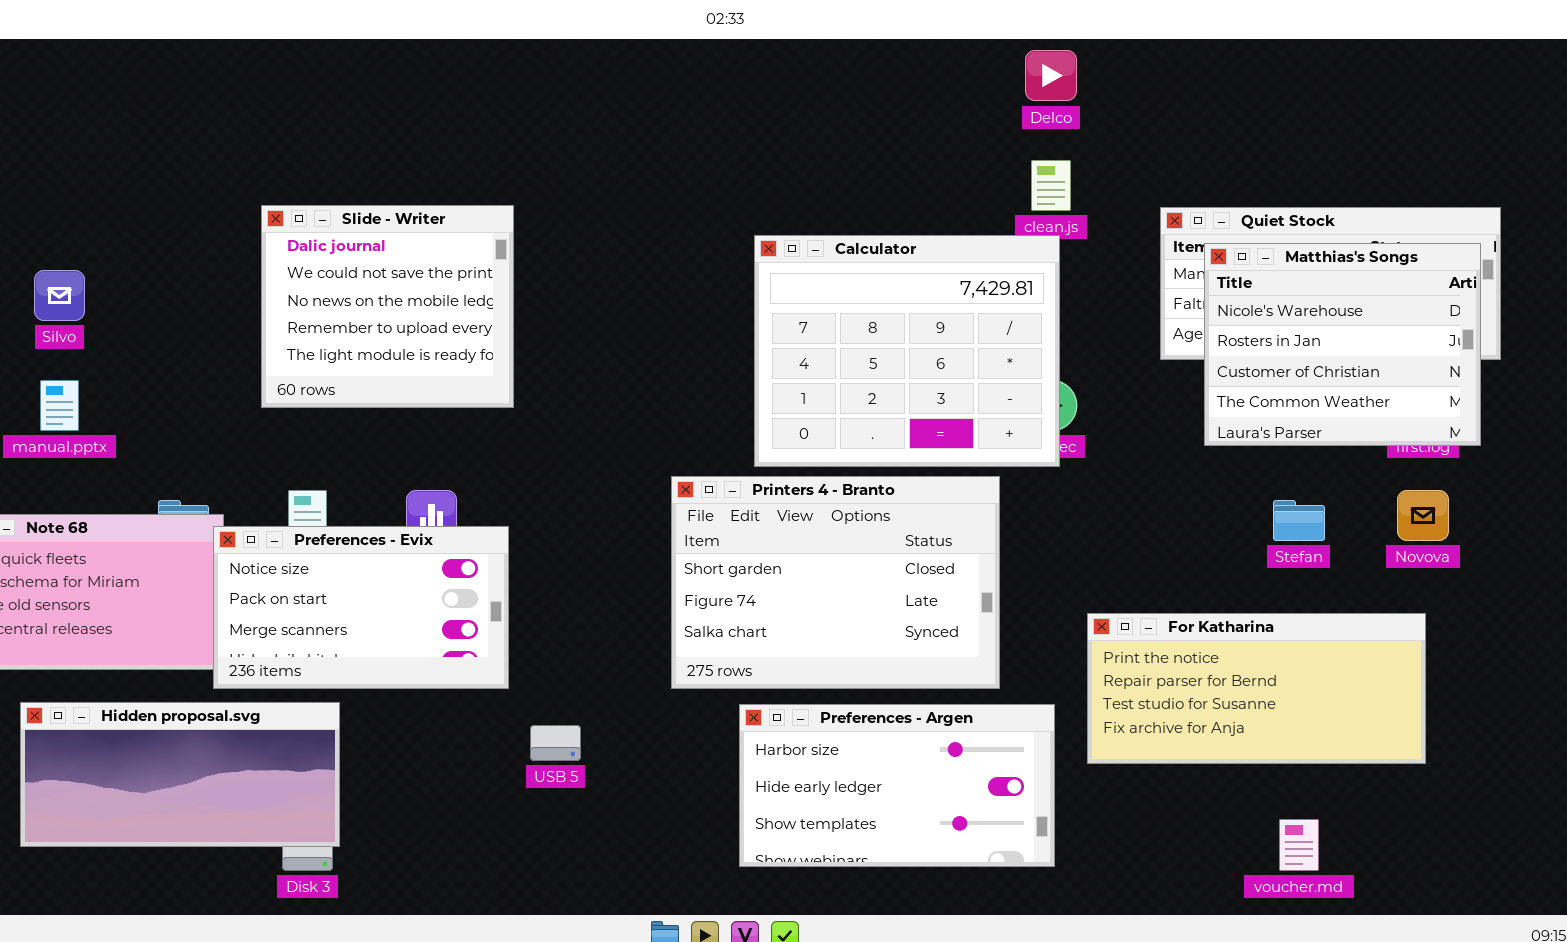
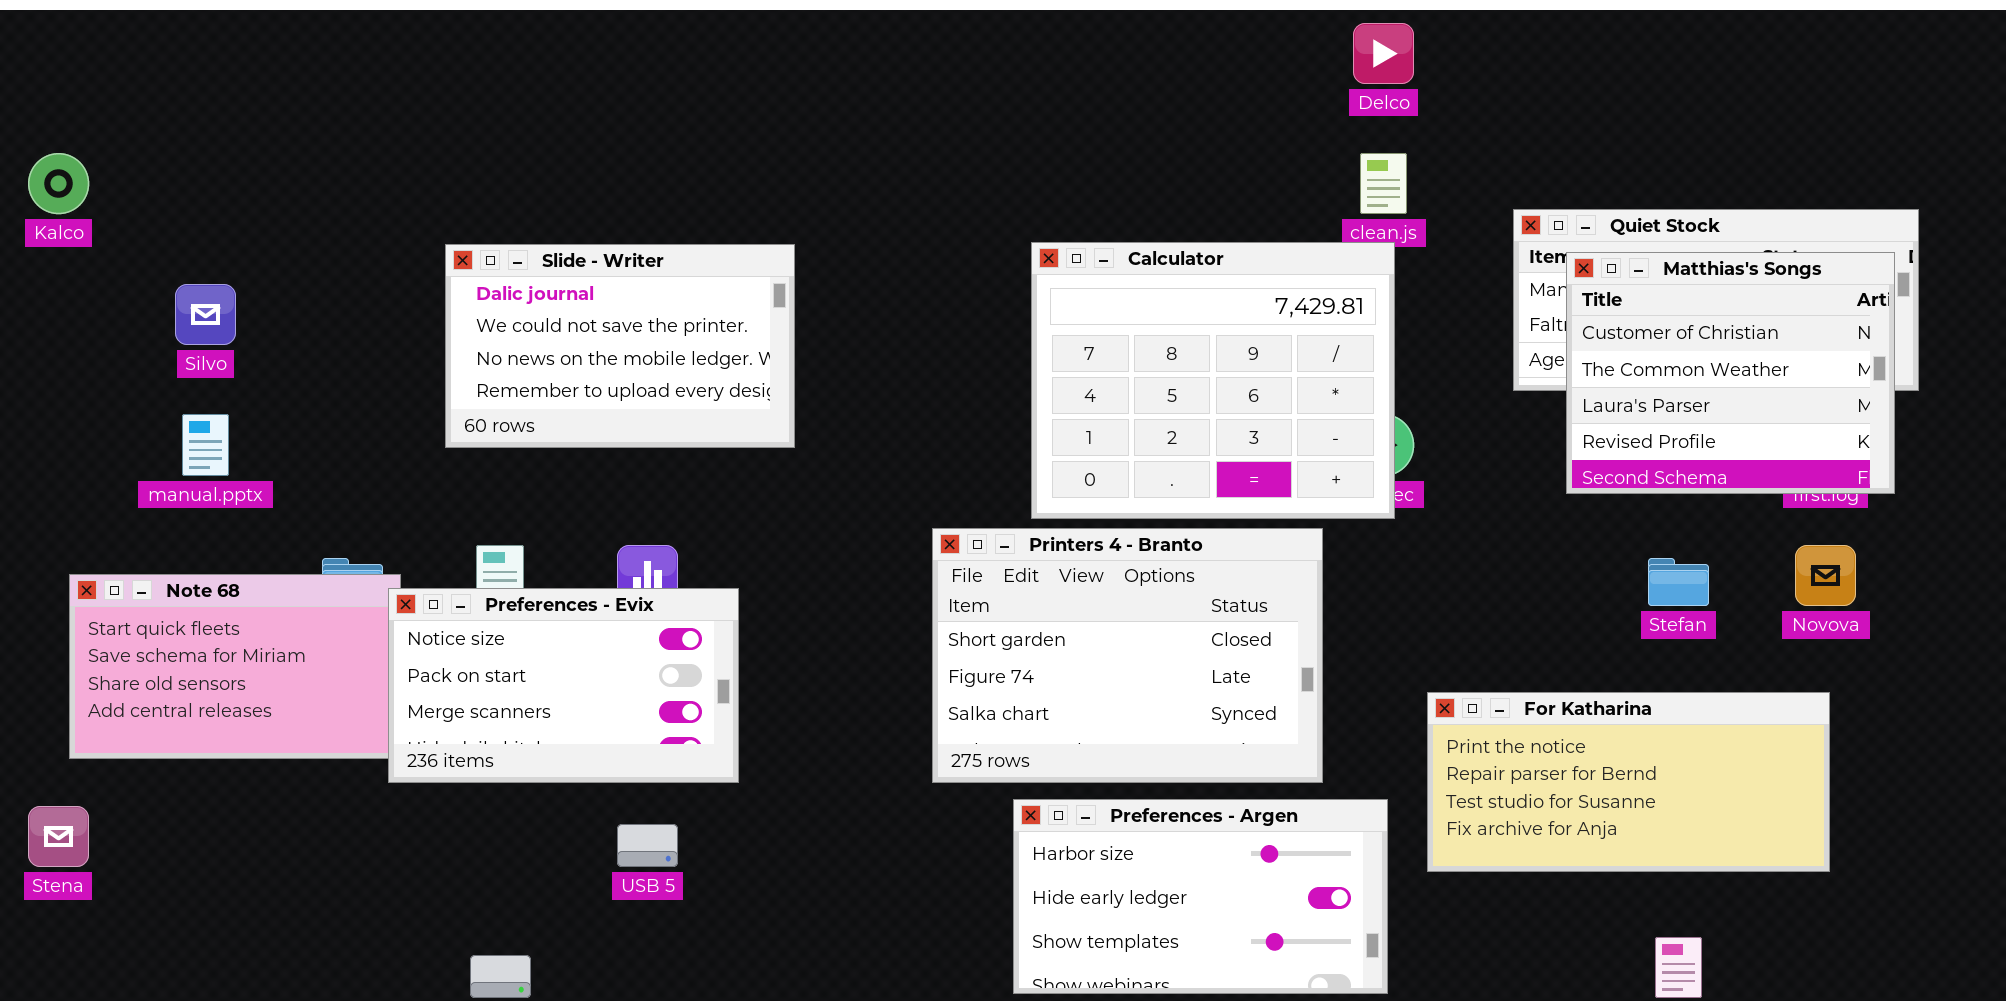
Slide - Writer: [261,205,514,408] -> [445,244,795,448], resized
Matthias's Songs: [1204,243,1481,446] -> [1566,252,1895,494], scrolled down 2 rows
Hidden proposal.svg: [20,702,340,847] -> none, closed
USB 5: [530,725,581,761] -> [617,824,678,867], moved

